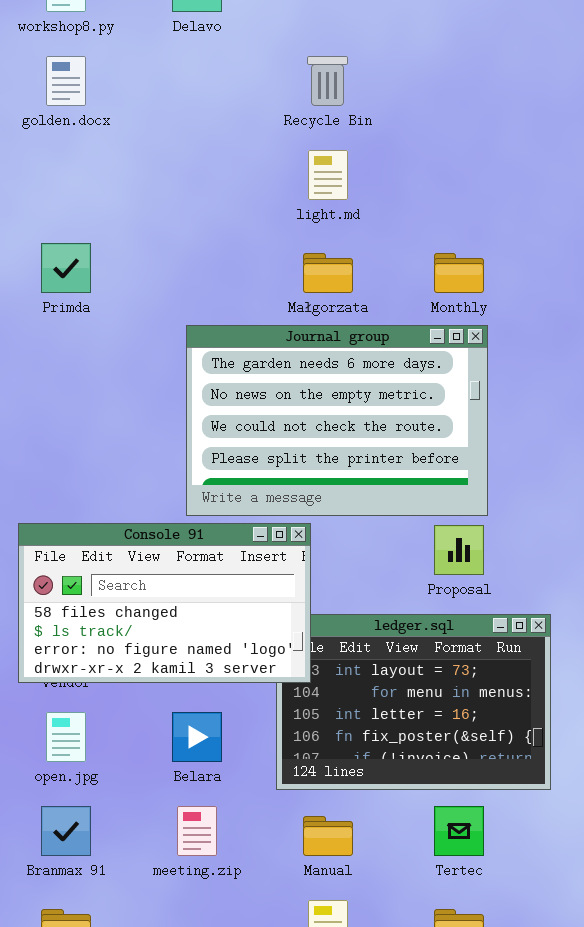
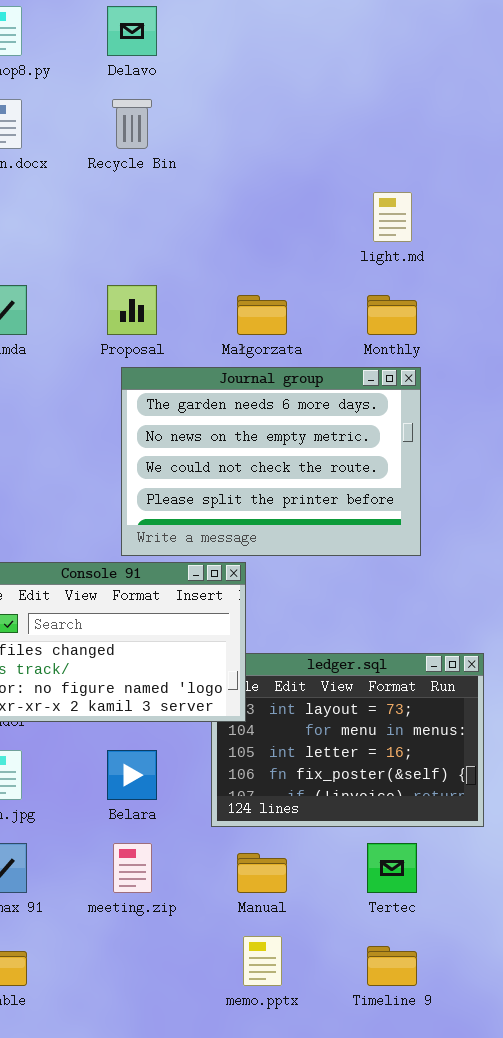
Recycle Bin: [307,56,348,106] -> [112,99,152,149], moved
light.md: [308,150,348,200] -> [373,192,412,242], moved
Proposal: [434,525,484,575] -> [107,285,157,335], moved

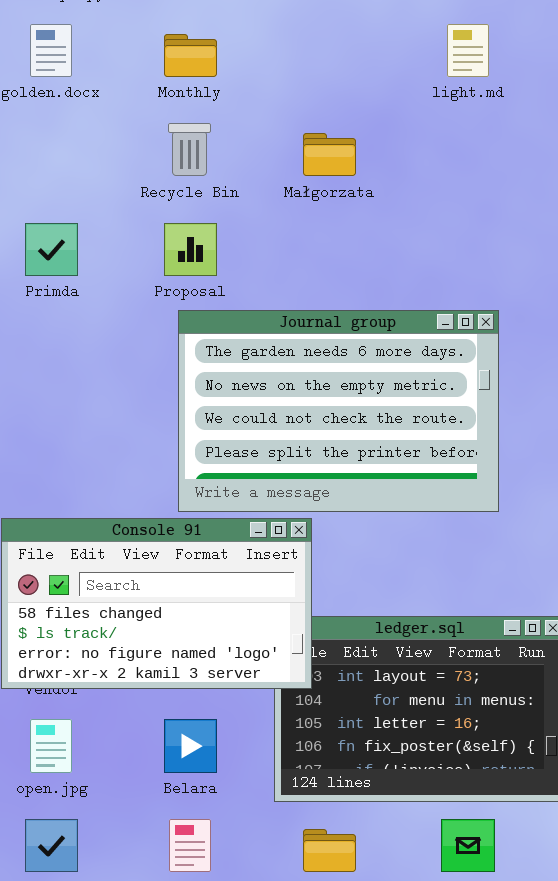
Recycle Bin: [112,99,152,149] -> [168,123,211,176], moved
light.md: [373,192,412,242] -> [447,24,489,77], moved
Małgorzata: [237,295,287,335] -> [303,133,356,176], moved
Monthly: [367,295,417,335] -> [164,34,217,77], moved

